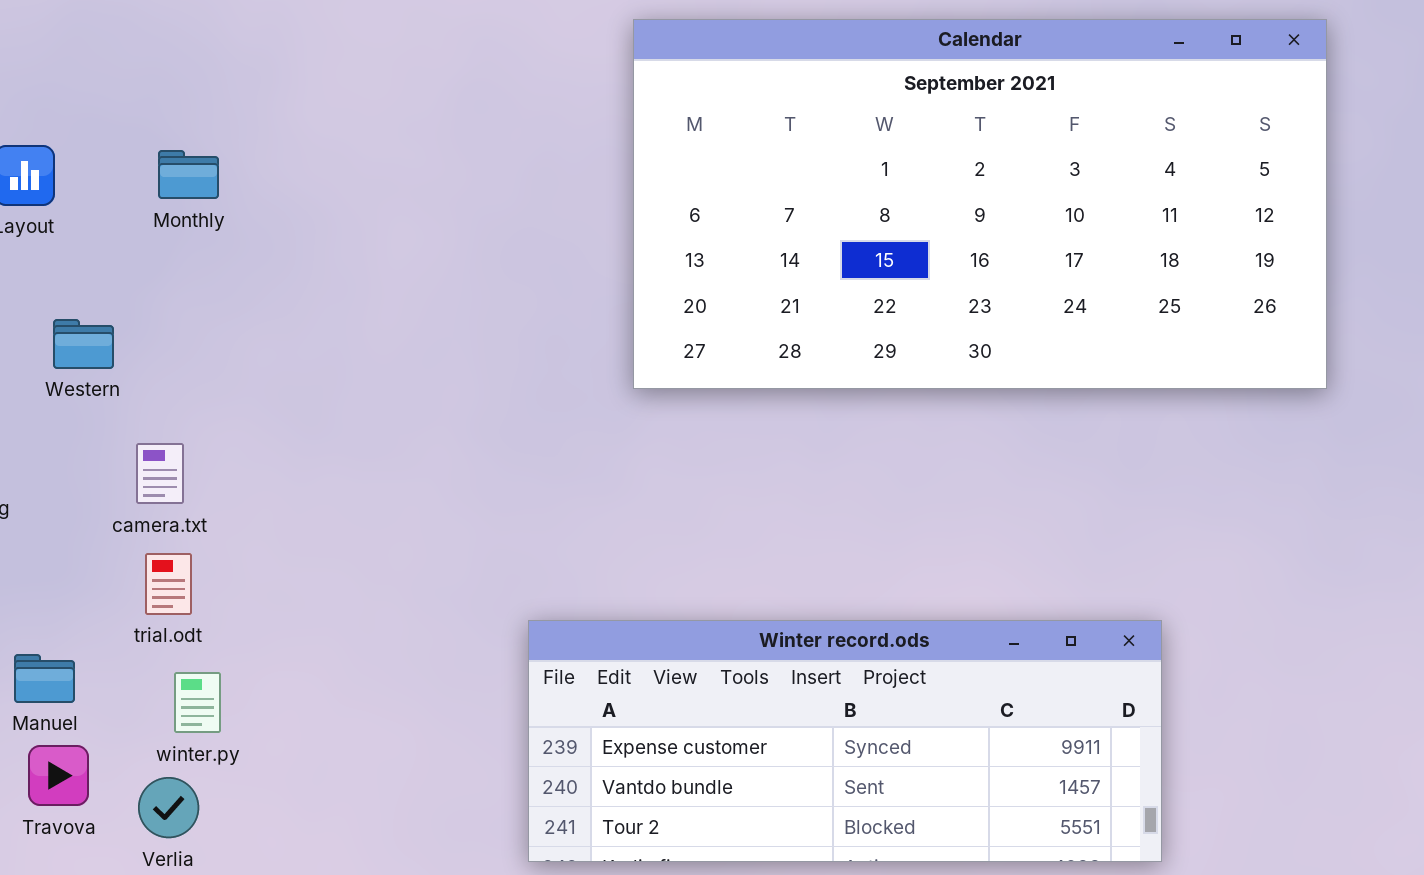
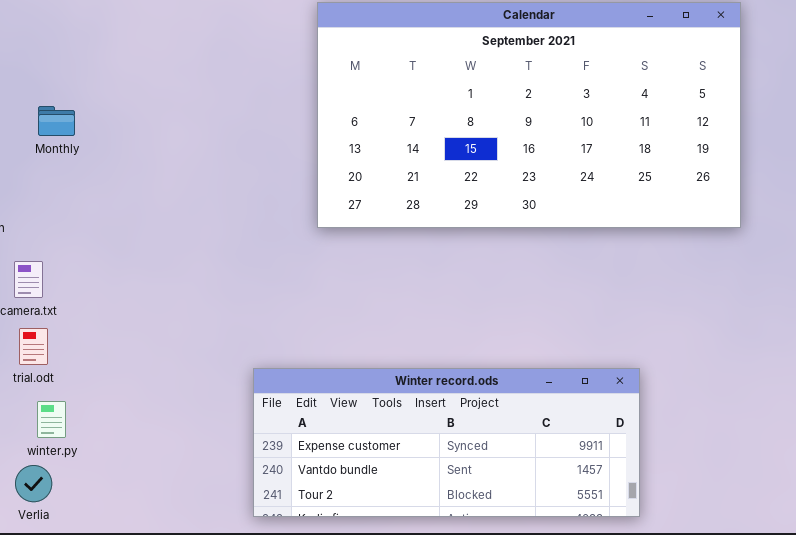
Monthly: [158,150,219,199] -> [38,106,75,136], moved

